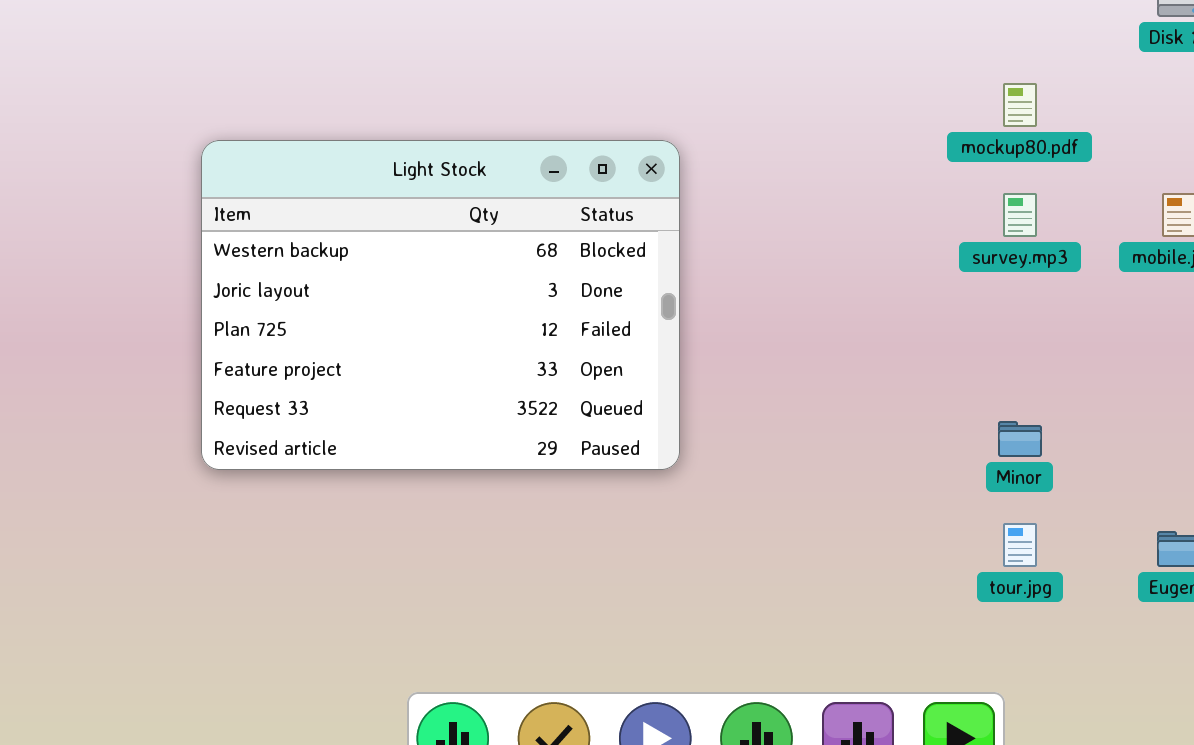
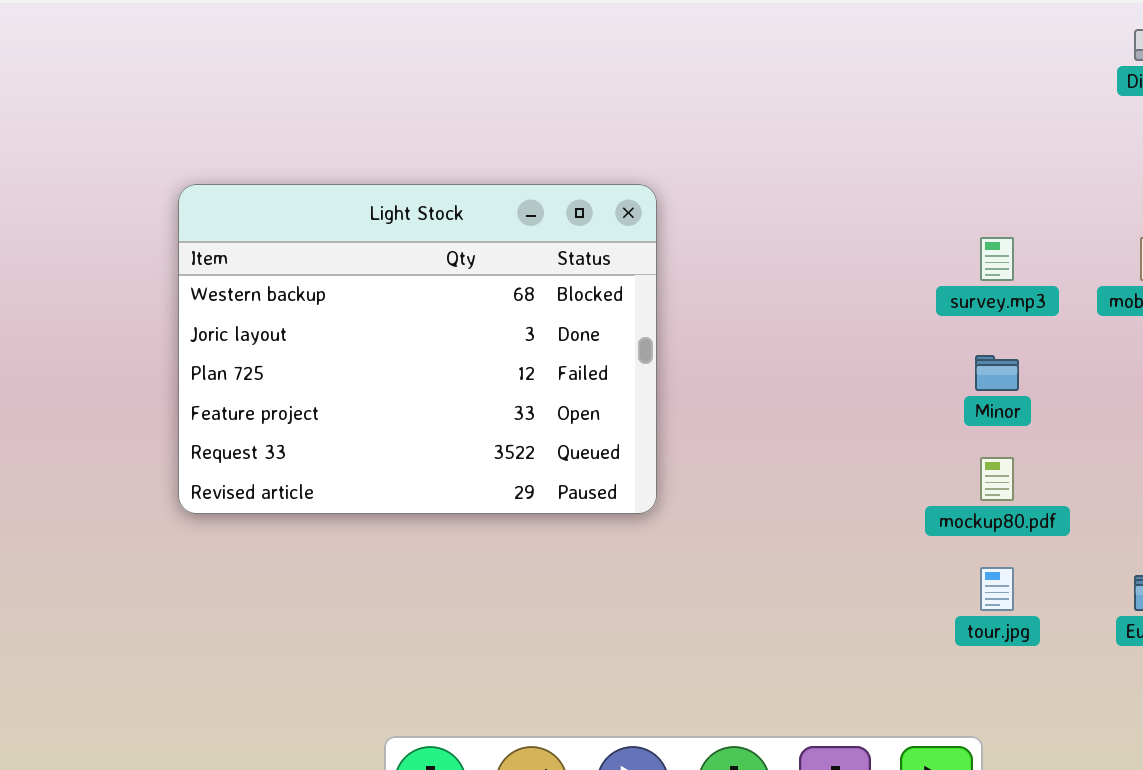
mockup80.pdf: [1003,83,1037,127] -> [980,457,1014,501], moved
Minor: [998,421,1042,457] -> [975,355,1019,391], moved

